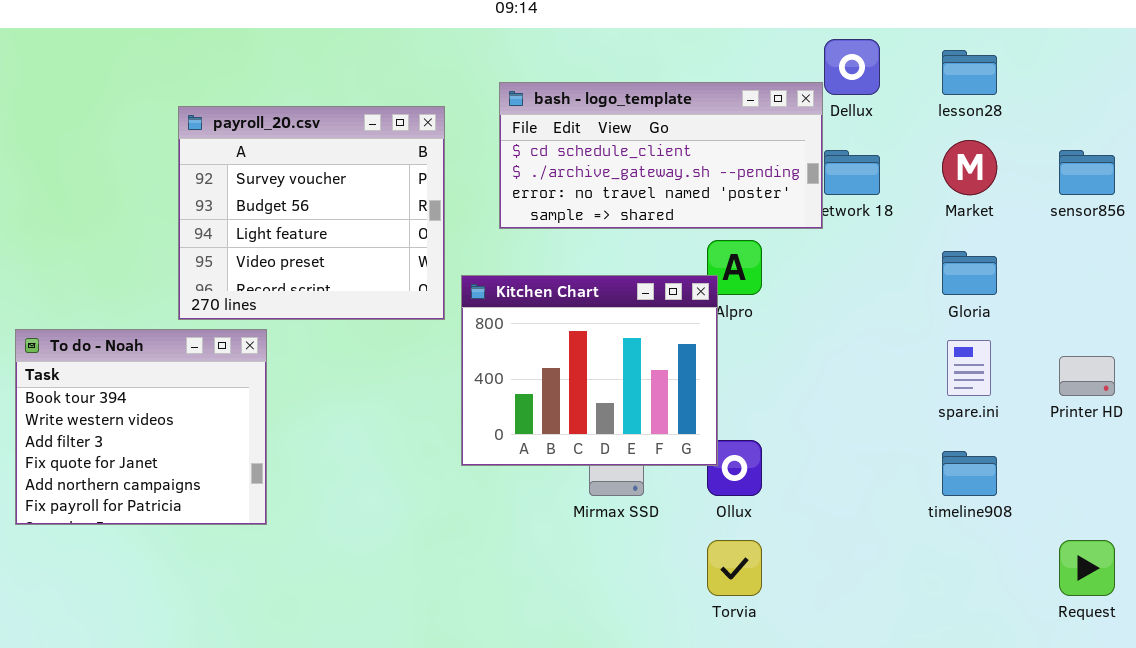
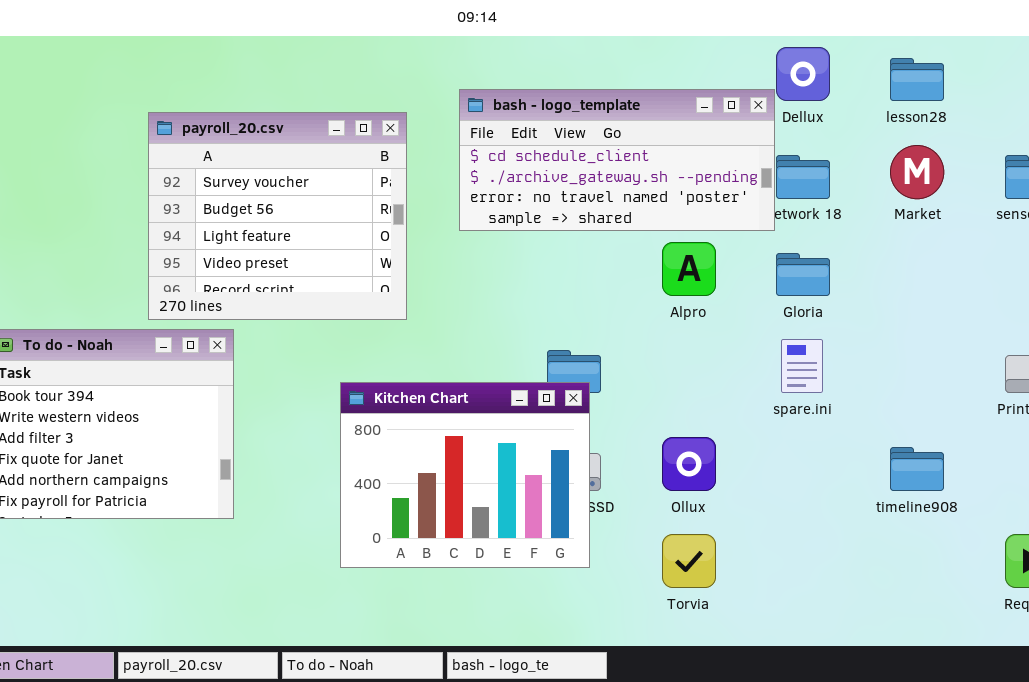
Gloria: [942,251,997,295] -> [776,253,830,296], moved
Kitchen Chart: [461,275,718,466] -> [340,382,590,568], moved
spare.ini: [947,340,991,396] -> [781,339,823,393], moved

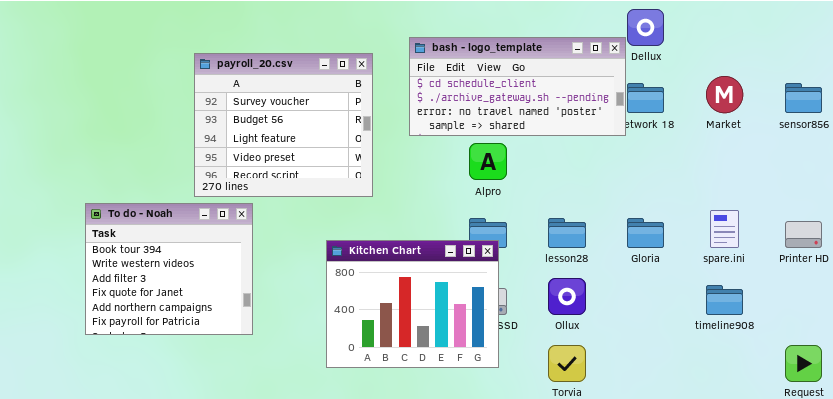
lesson28: [890,58,944,101] -> [548,218,586,248], moved
Alpro: [662,242,716,296] -> [469,143,507,180], moved
Gloria: [776,253,830,296] -> [627,218,664,248], moved
spare.ini: [781,339,823,393] -> [710,210,739,248], moved

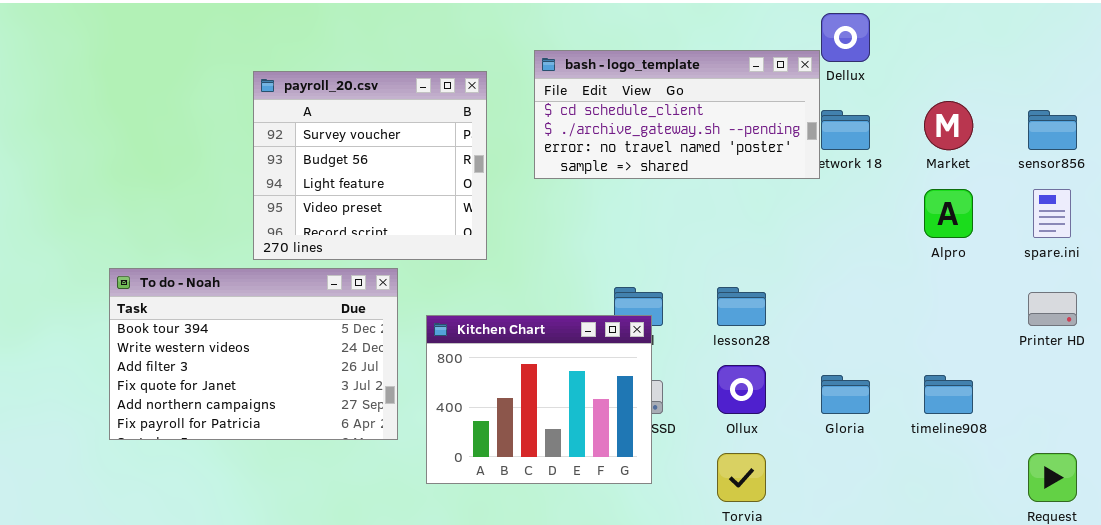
Alpro: [469,143,507,180] -> [924,189,973,238], moved
To do - Noah: [85,203,253,335] -> [109,268,398,440], resized
spare.ini: [710,210,739,248] -> [1033,189,1071,238], moved
Gloria: [627,218,664,248] -> [821,375,870,414], moved

